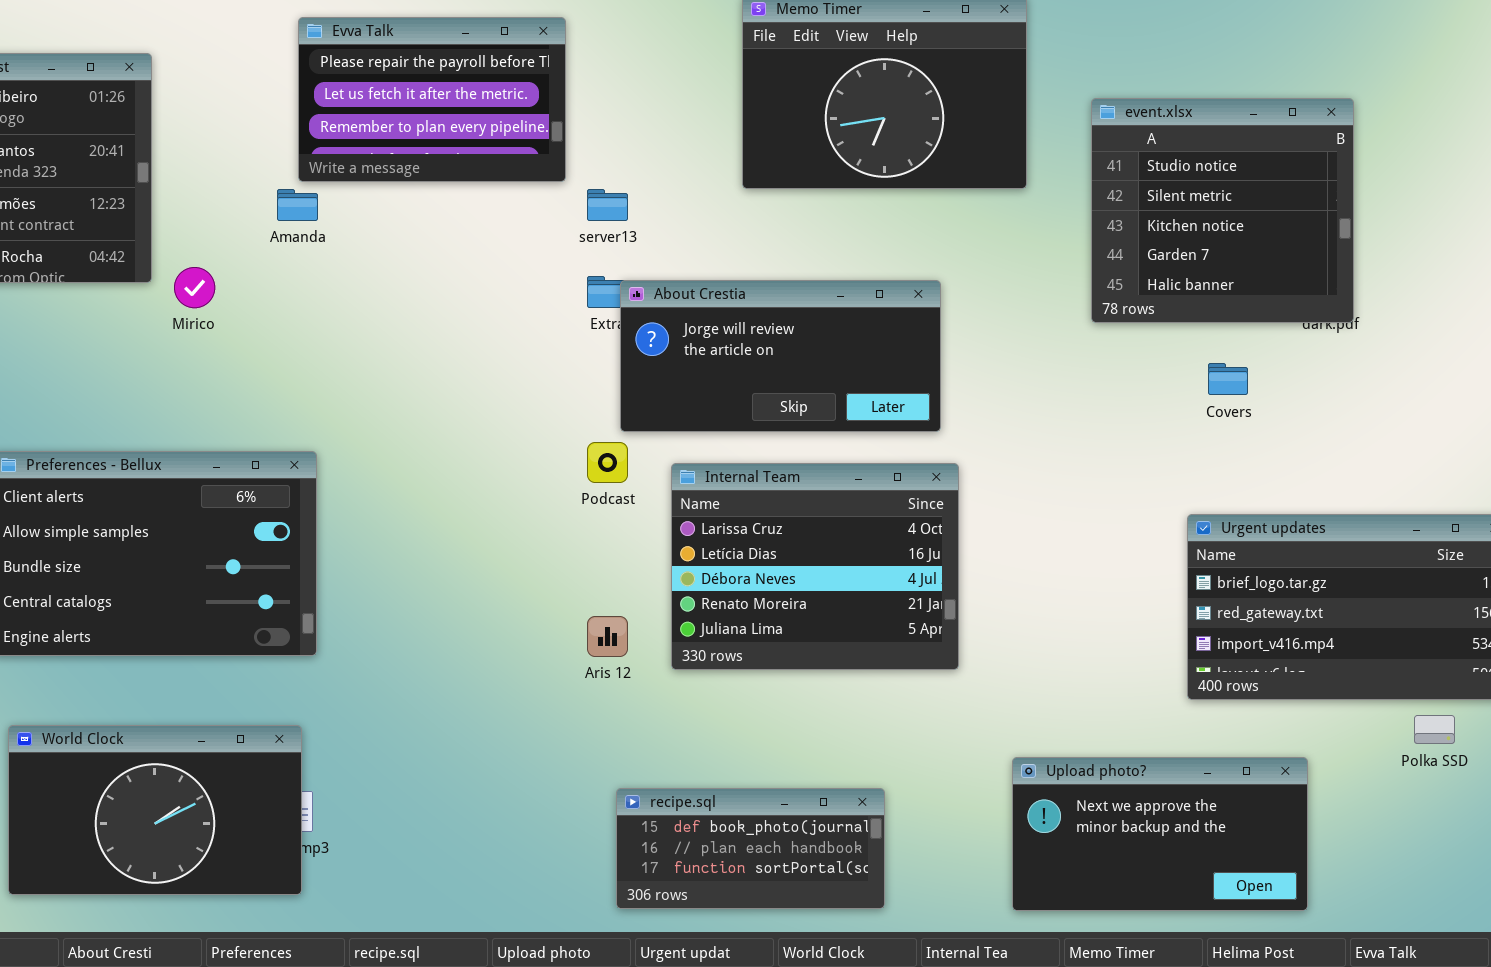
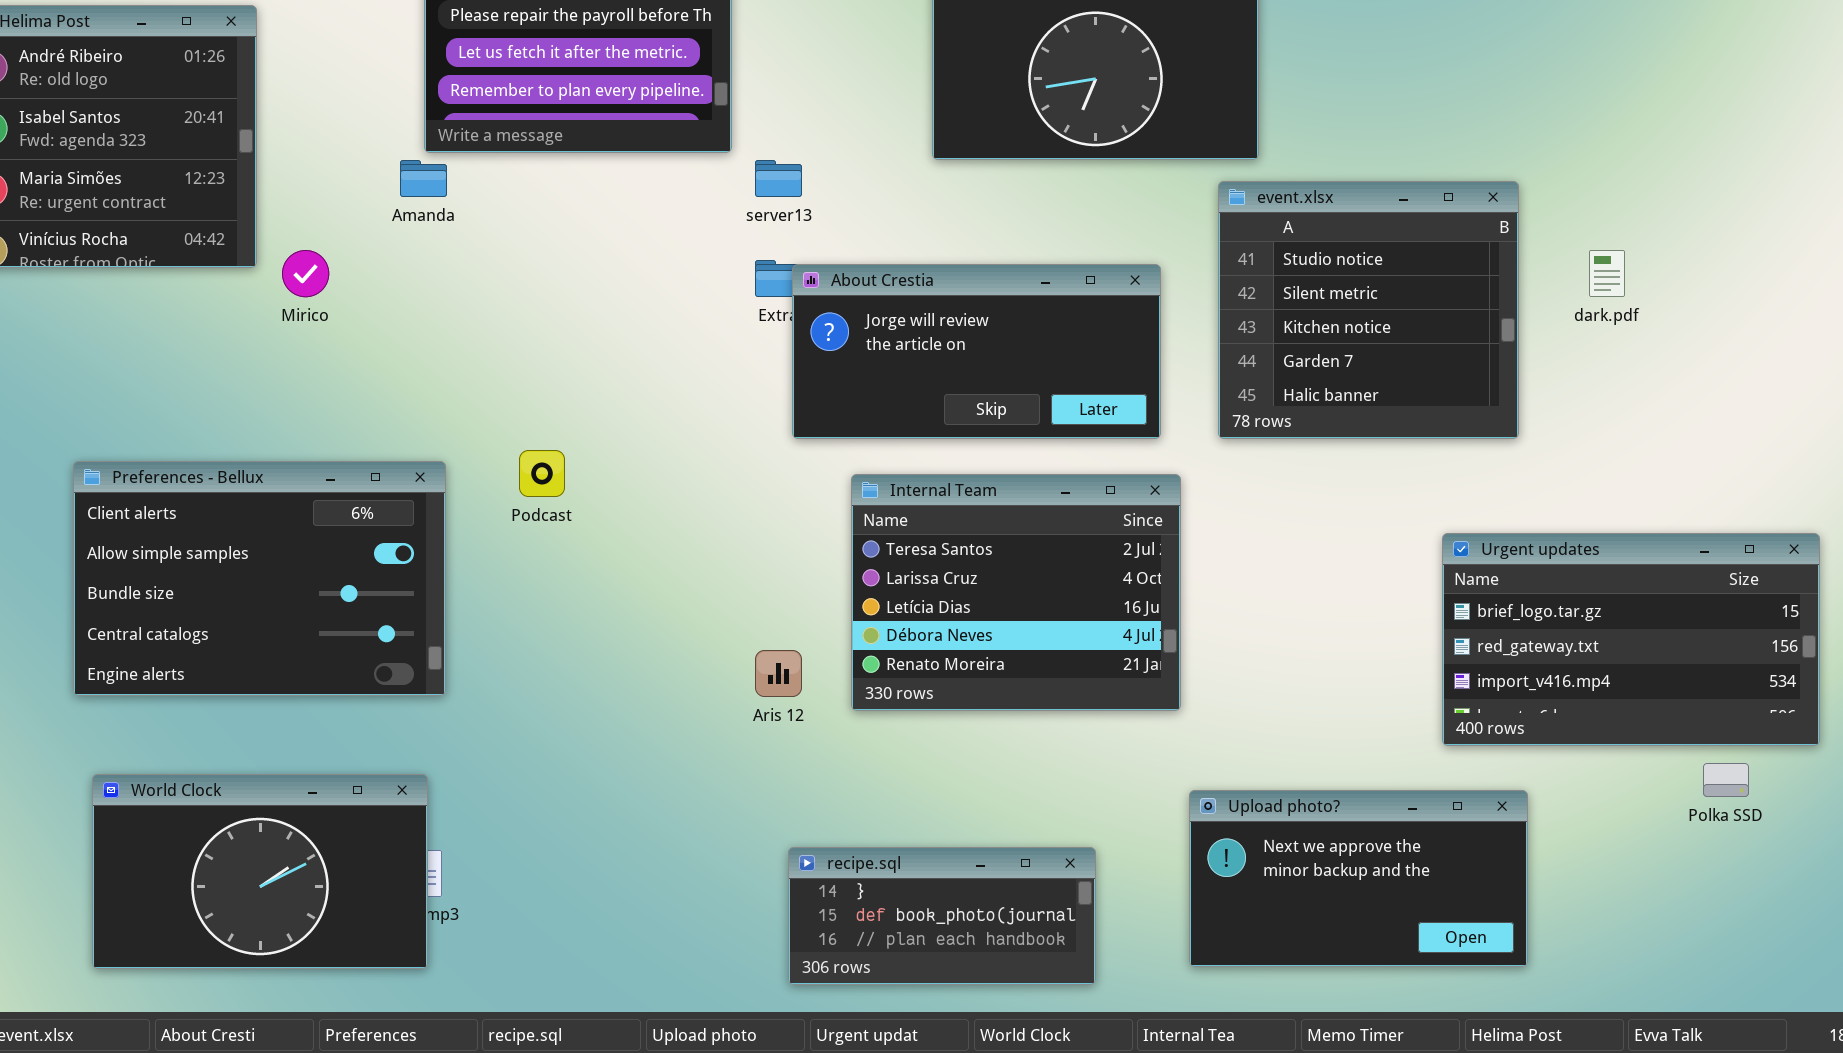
event.xlsx: [1091,98,1354,323] -> [1218,181,1519,439], moved
Podcast: [587,442,628,483] -> [519,450,565,497], moved
Internal Team: [671,463,959,670] -> [851,474,1181,711], scrolled up 1 row
Upload photo?: [1012,757,1308,911] -> [1189,790,1528,967], moved
recipe.sql: [616,788,885,909] -> [788,847,1096,985], scrolled up 1 row

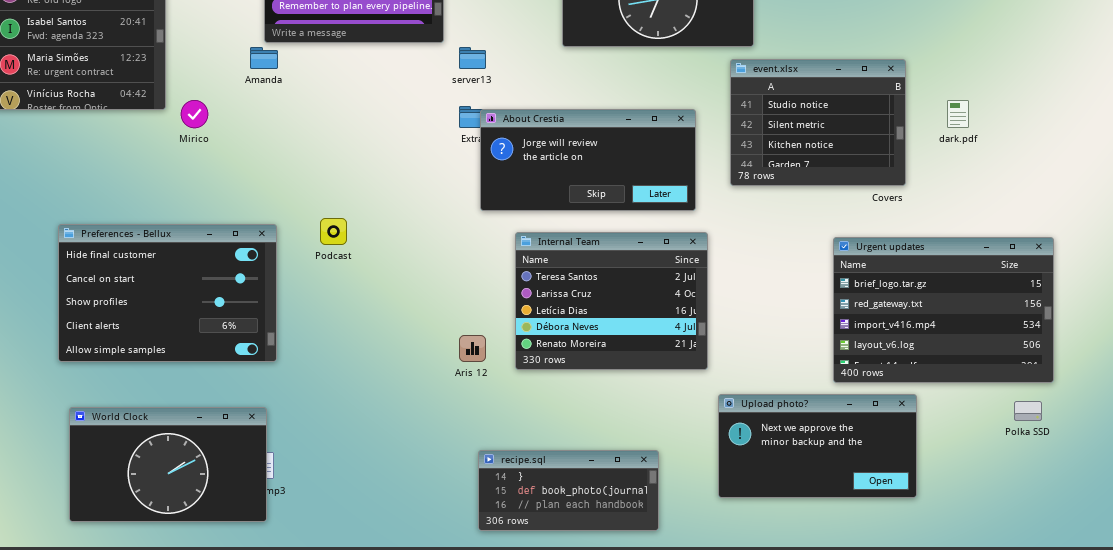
event.xlsx: [1218,181,1519,439] -> [730,59,906,186], resized
Preferences - Bellux: [73,461,446,696] -> [58,224,277,362], scrolled up 3 rows
Urgent updates: [1442,533,1820,746] -> [833,237,1054,383], moved, resized
Upload photo?: [1189,790,1528,967] -> [718,394,917,498], moved

